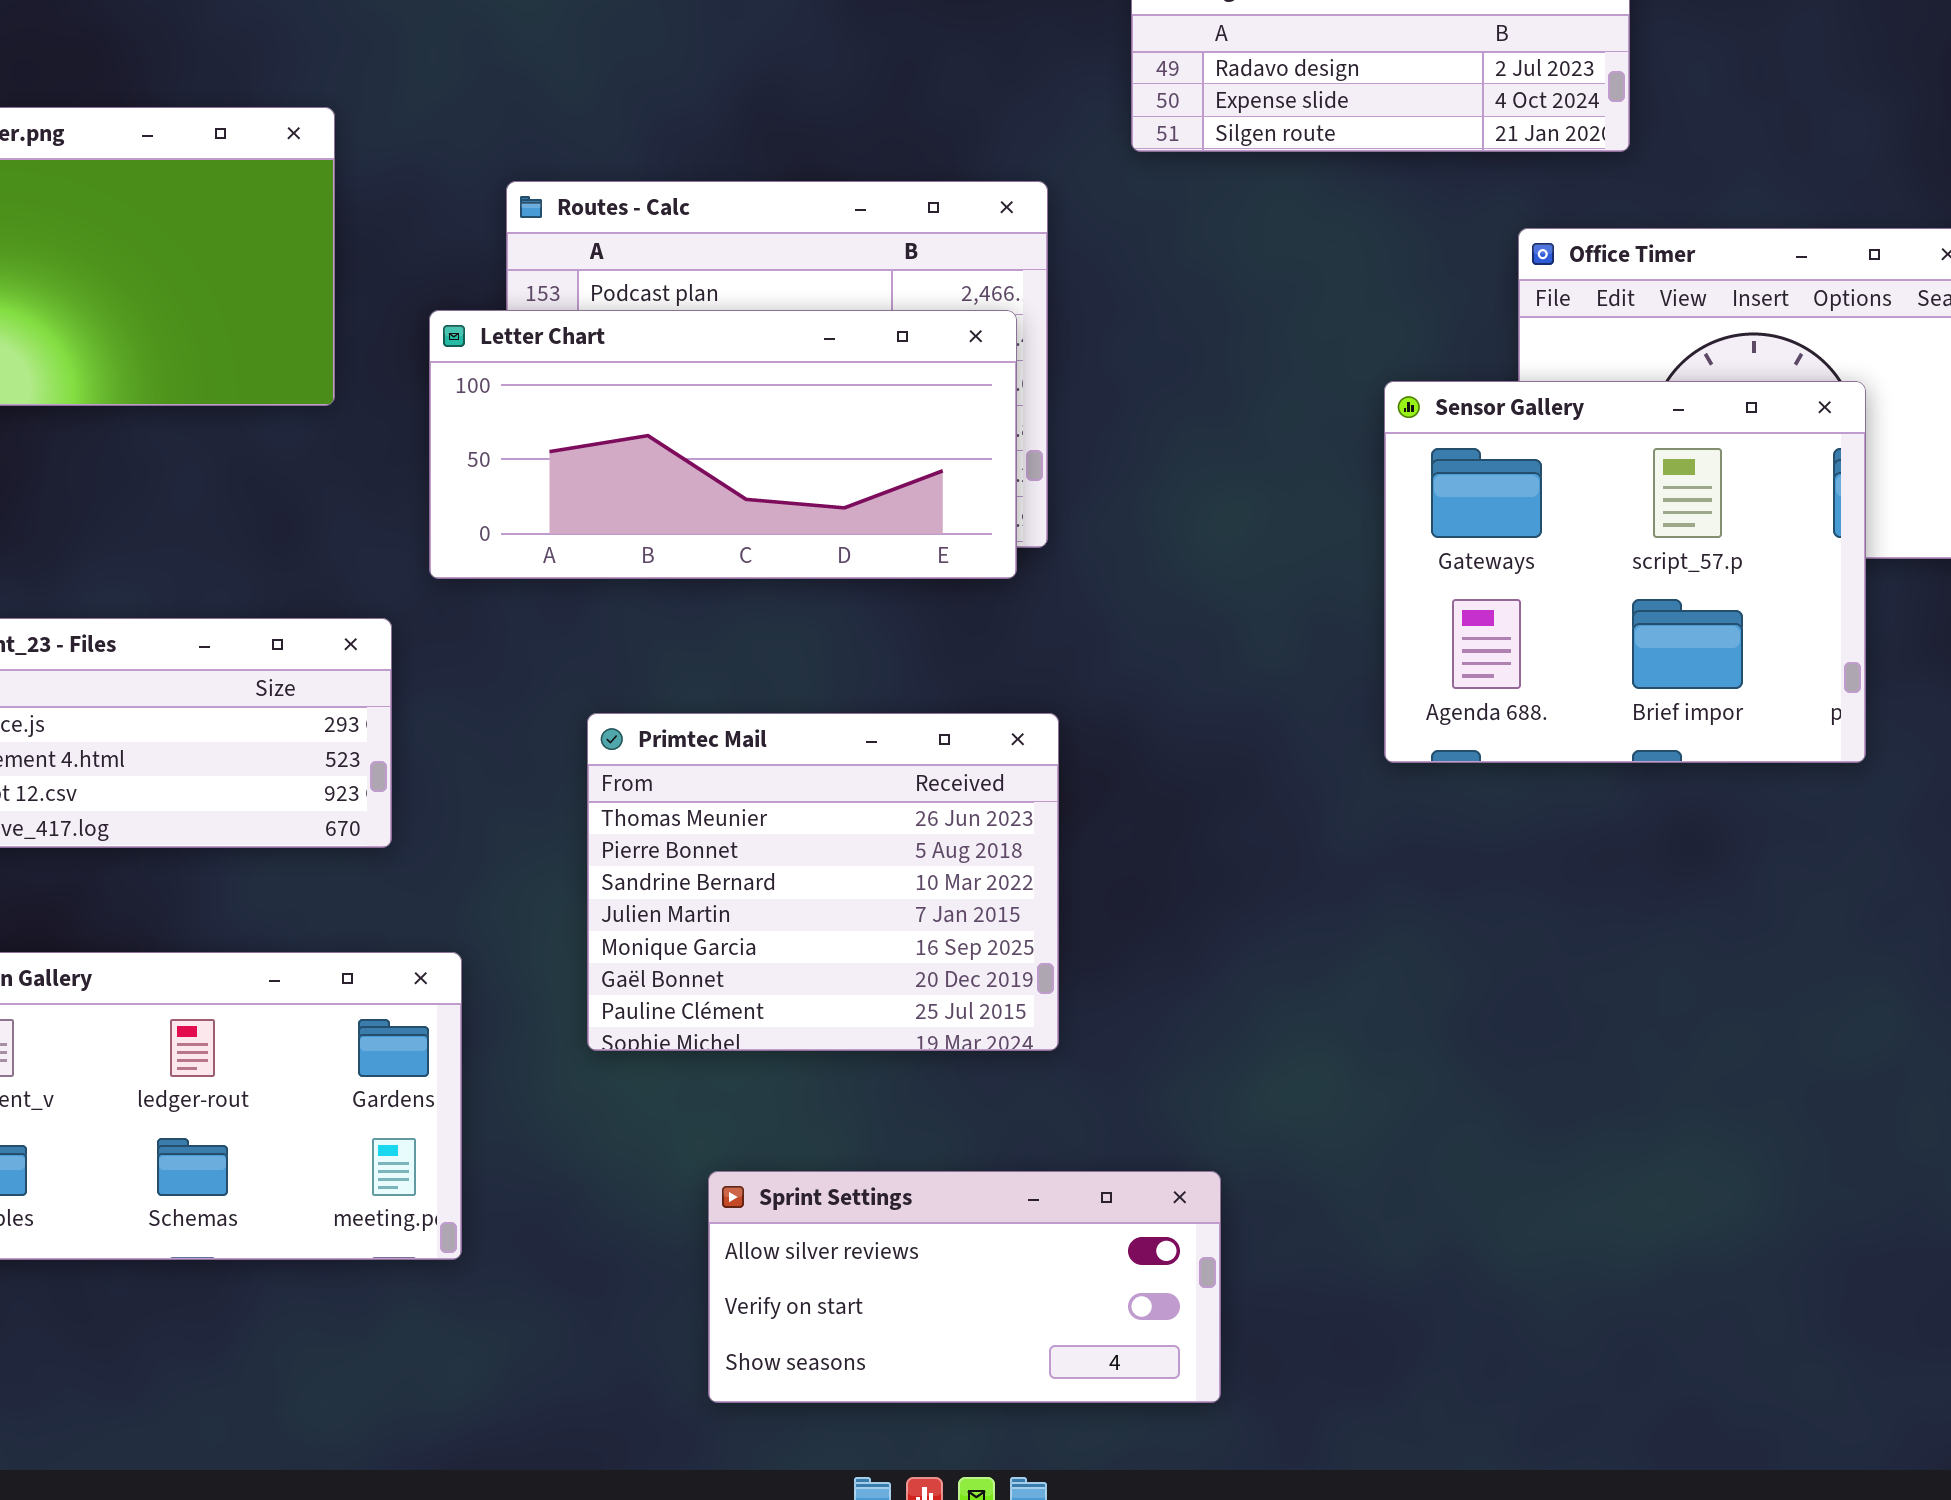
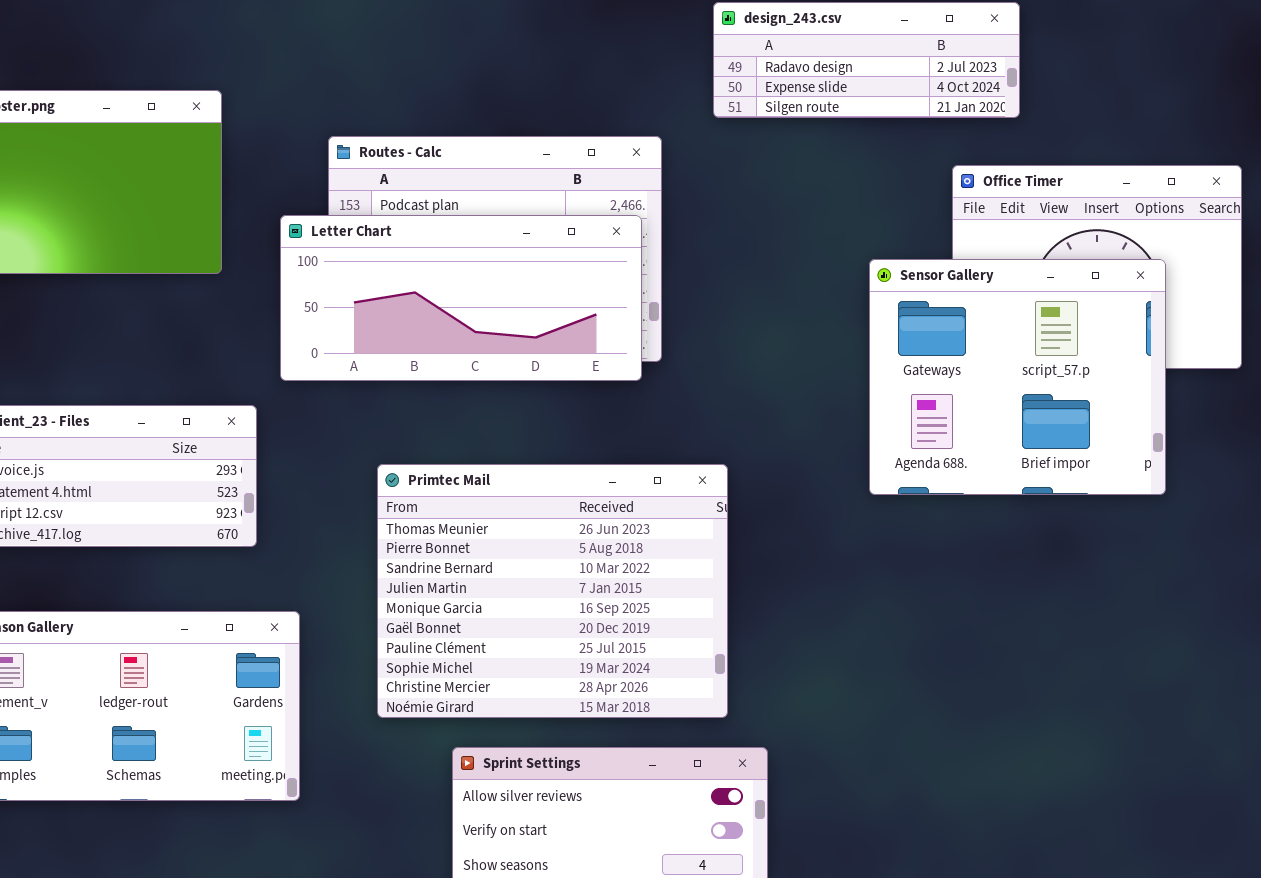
Primtec Mail: [587,713,1059,1051] -> [377,464,728,718], resized

